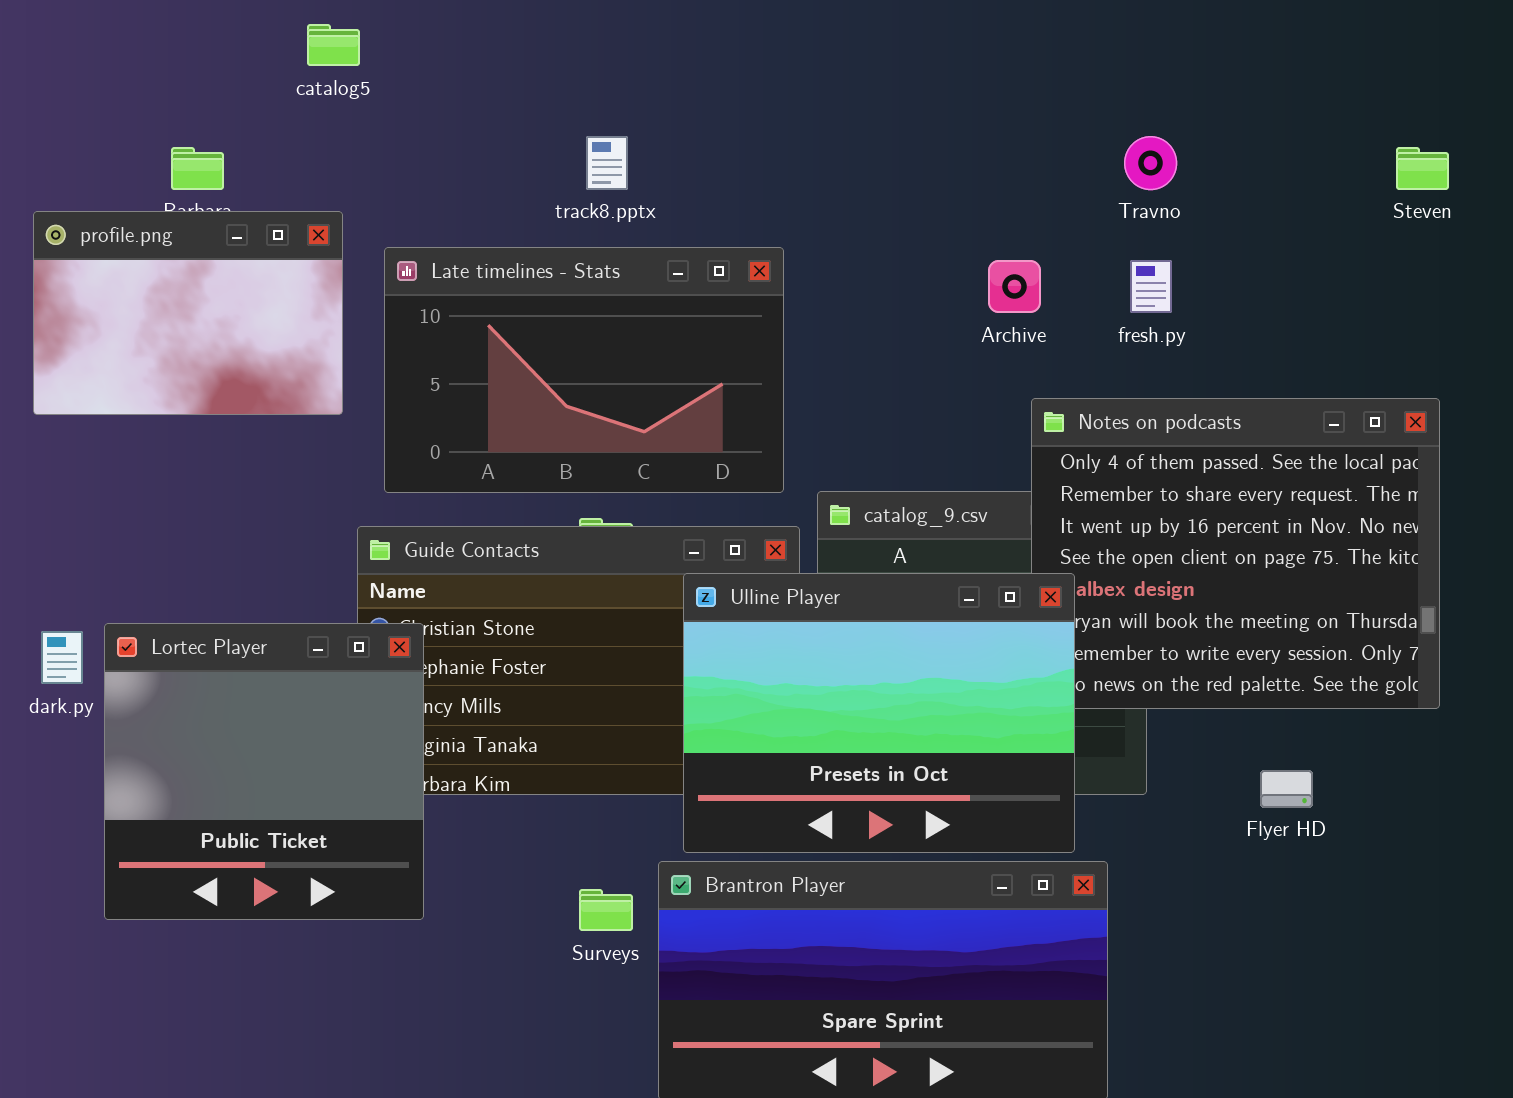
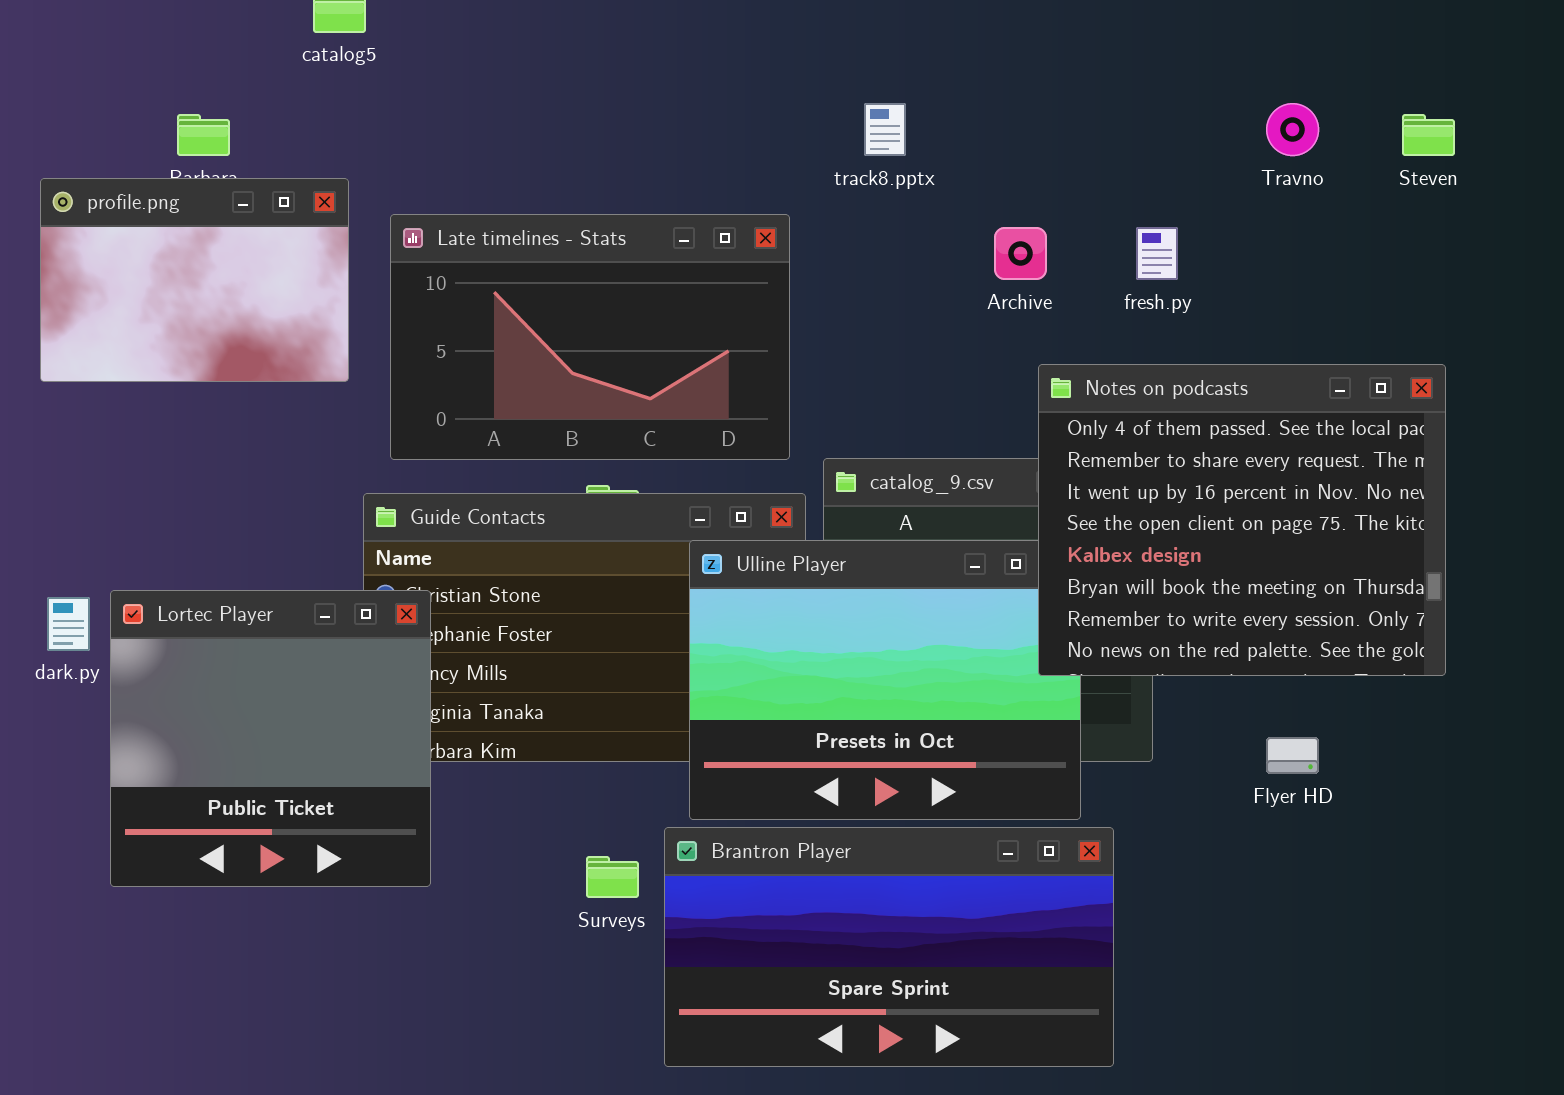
track8.pptx: [586,136,628,190] -> [864,103,906,156], moved
Travno: [1124,136,1177,190] -> [1266,103,1319,156], moved
Notes on podcasts: [1031,398,1440,709] -> [1038,364,1446,676], raised

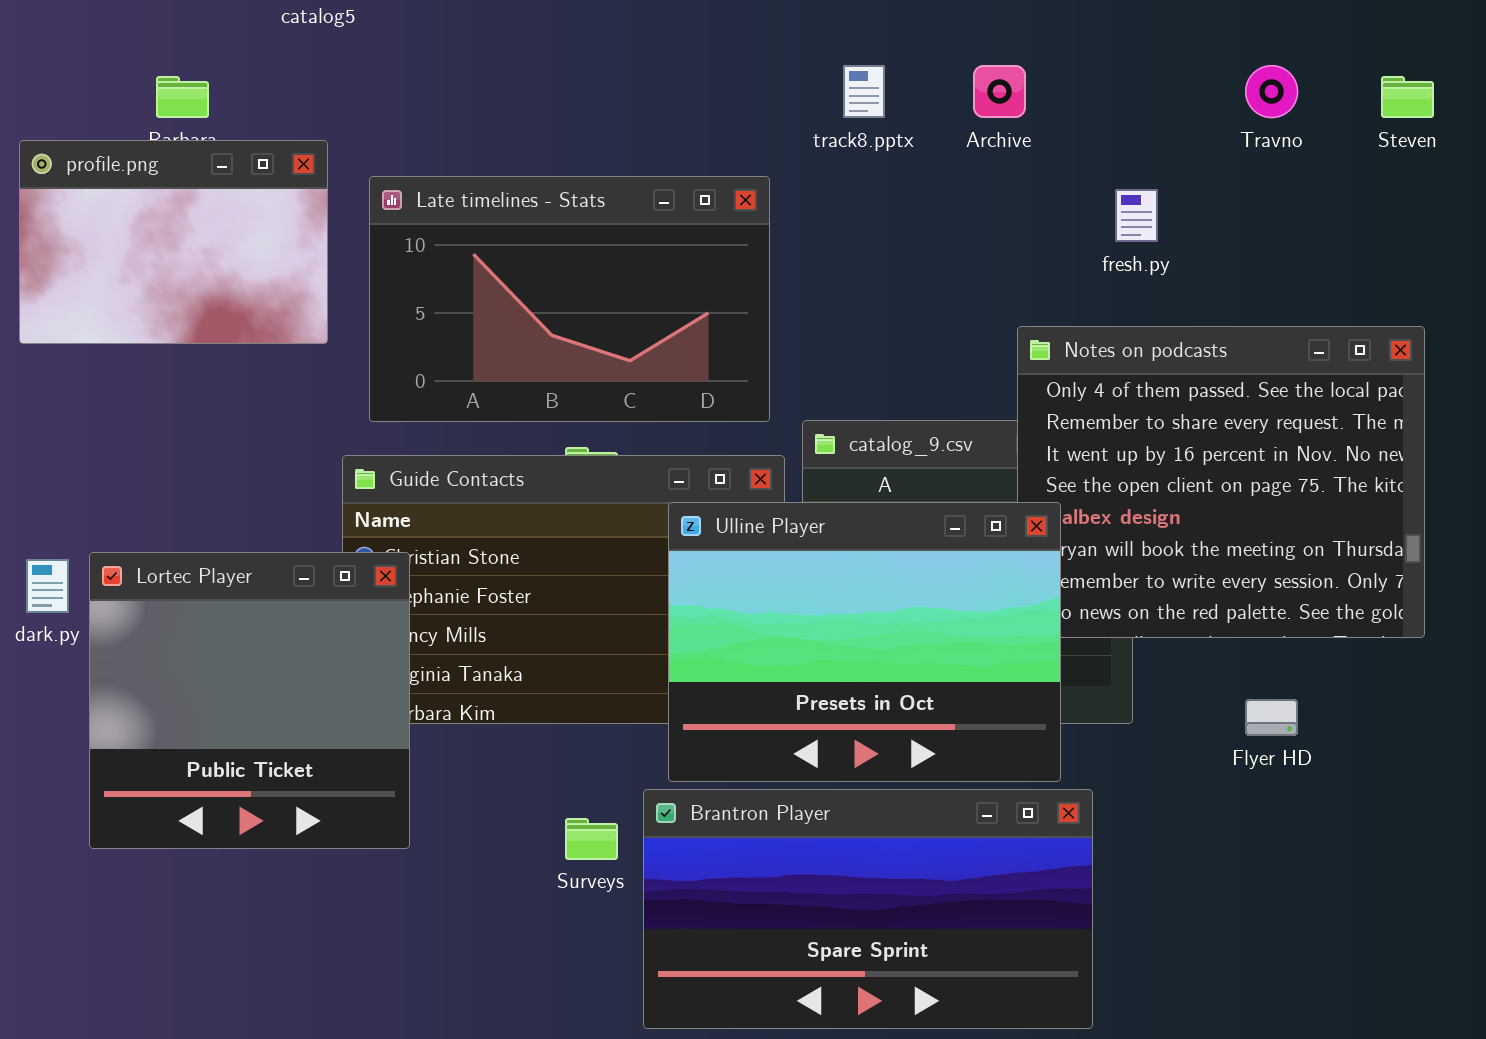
Archive: [994,227,1047,280] -> [973,65,1026,118], moved
Ulline Player: [689,540,1081,820] -> [668,502,1061,782], raised

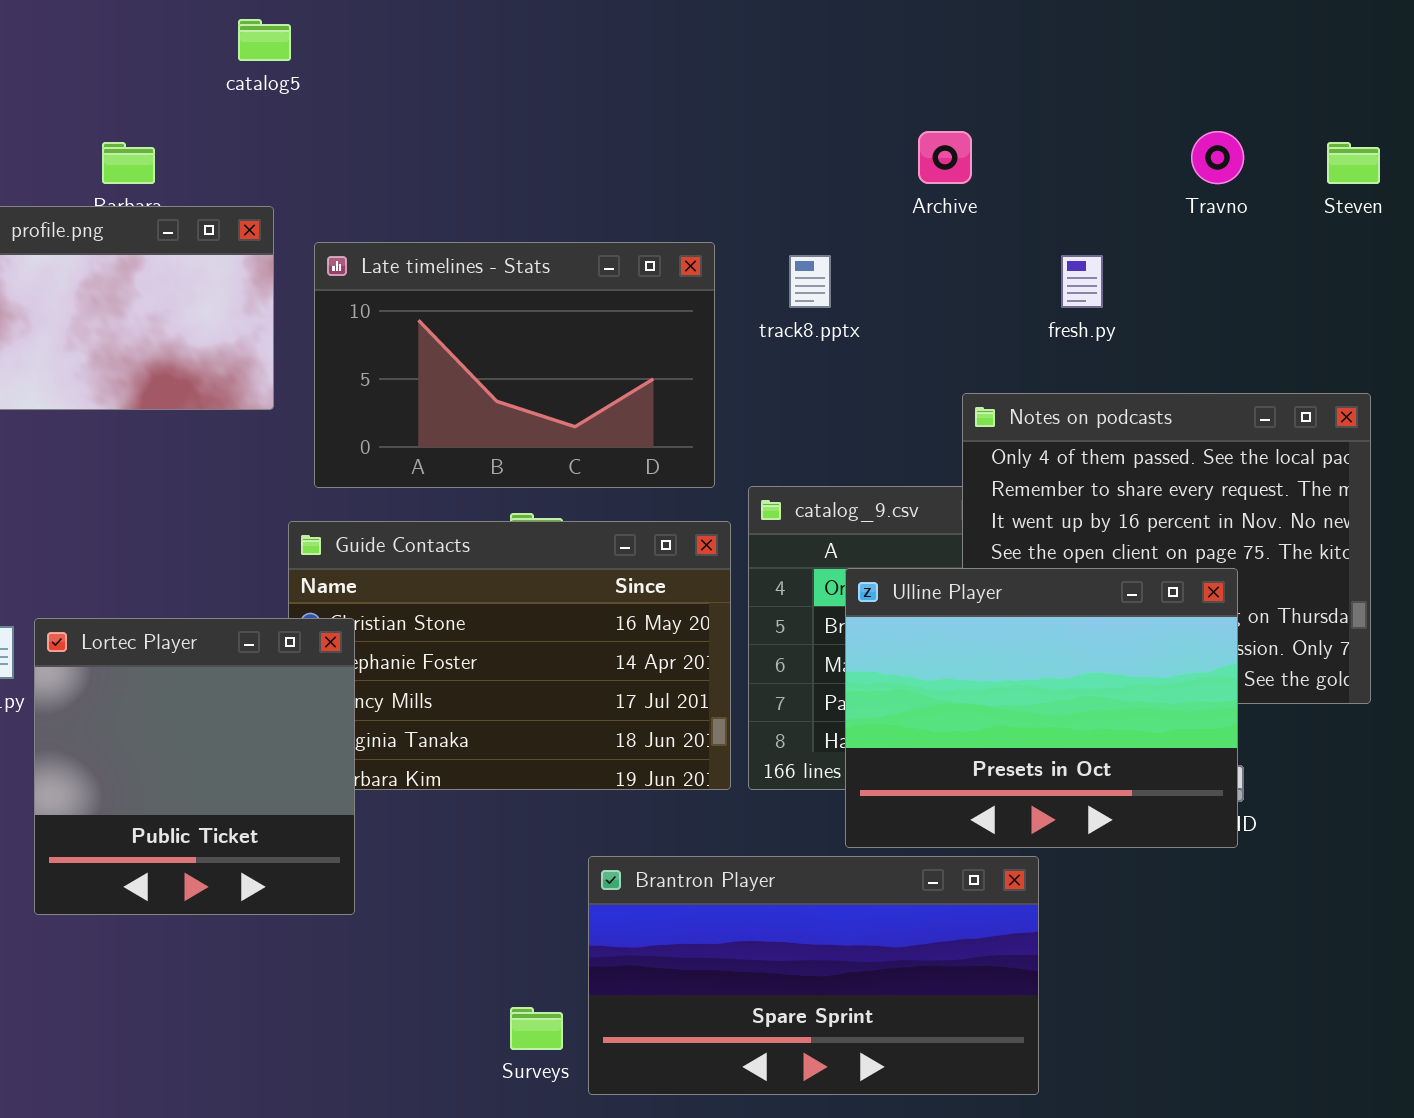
track8.pptx: [843,65,885,118] -> [789,255,831,308], moved
Ulline Player: [668,502,1061,782] -> [845,568,1238,848], moved
Surveys: [565,818,618,860] -> [510,1007,563,1050], moved

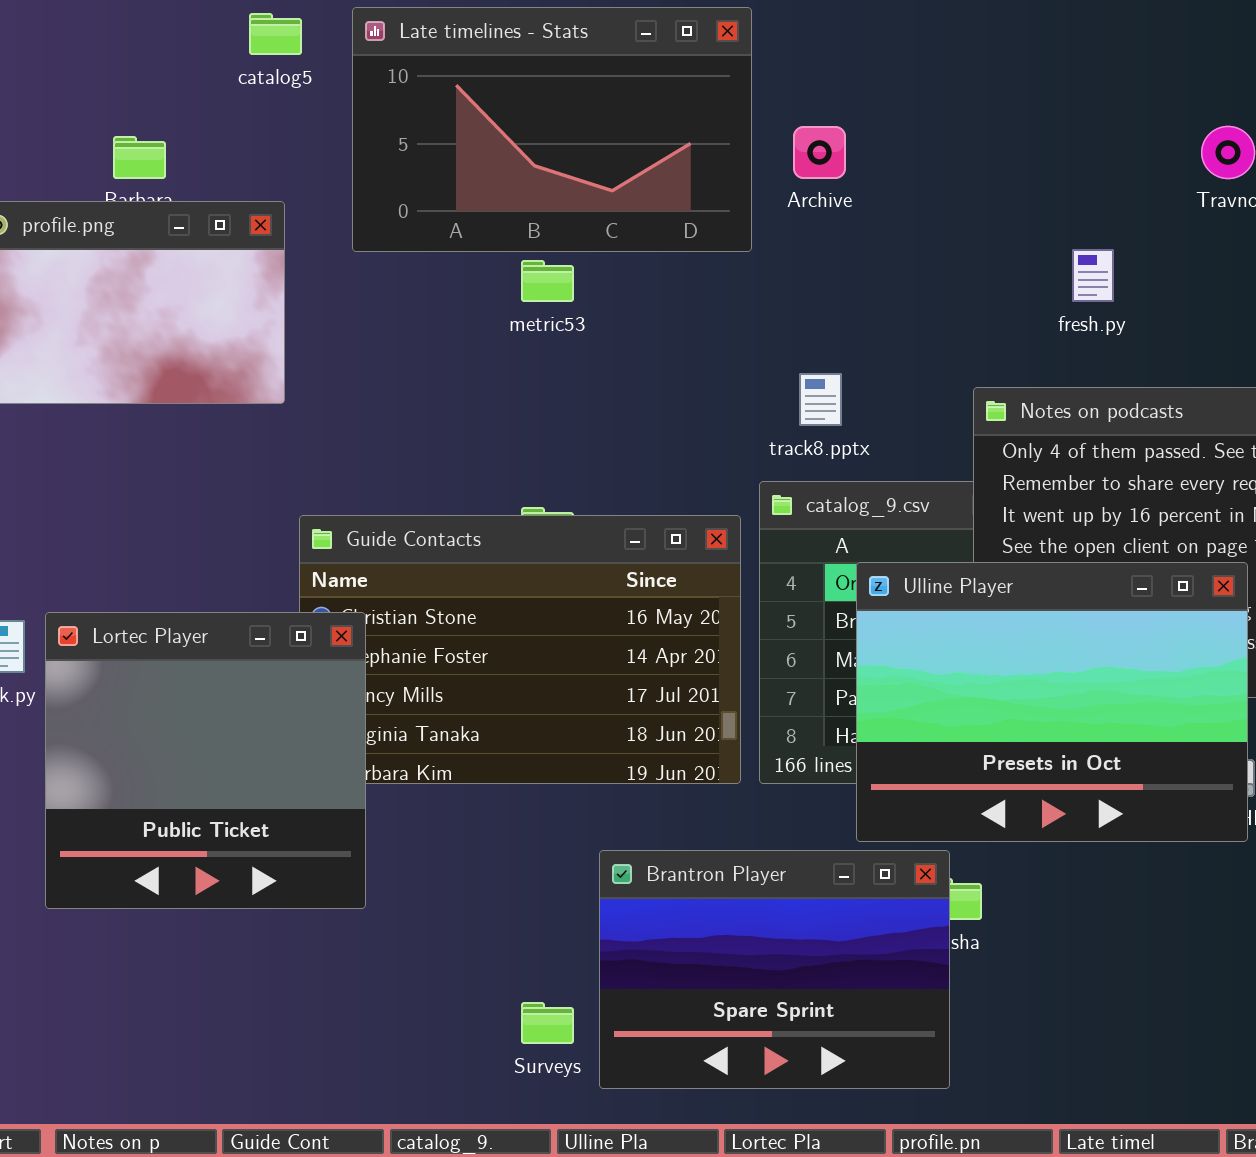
Archive: [918,131,972,184] -> [793,126,846,179], moved
Late timelines - Stats: [314,242,715,488] -> [352,7,752,252], moved
track8.pptx: [789,255,831,308] -> [799,373,842,426], moved
Brantron Player: [588,856,1039,1095] -> [599,850,950,1089], resized

